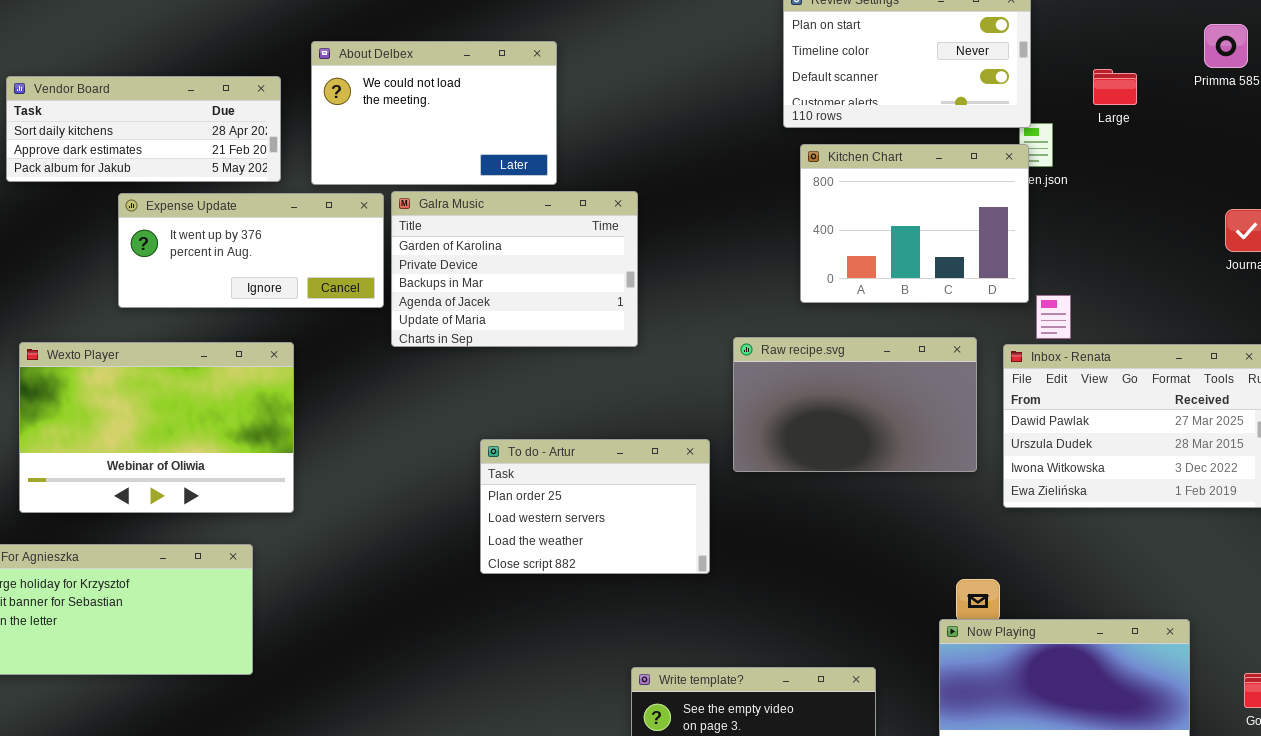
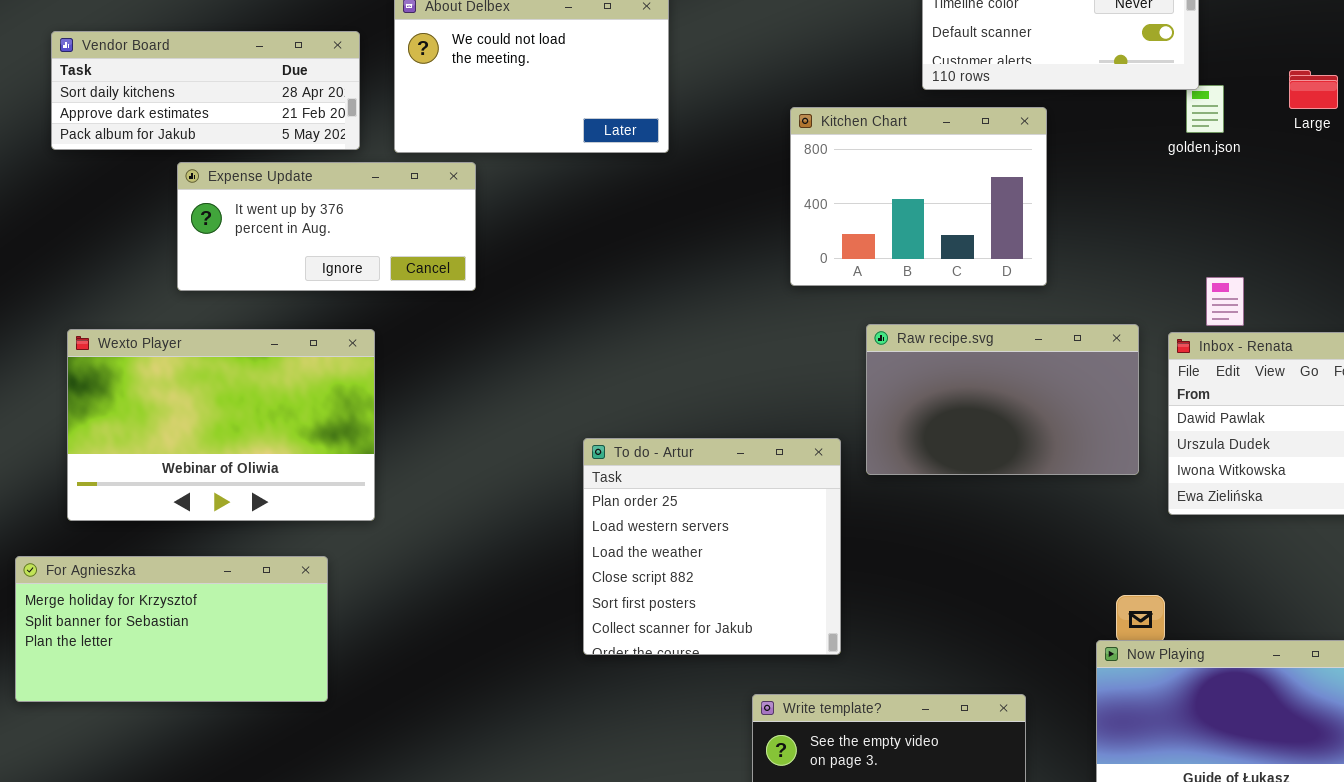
Large: [1093,69,1137,105] -> [1289,70,1338,109], moved
Kitchen Chart: [800,144,1029,303] -> [790,107,1047,286], moved
Galra Music: [391,191,638,347] -> none, closed
To do - Artur: [480,439,710,574] -> [583,438,841,655], resized

